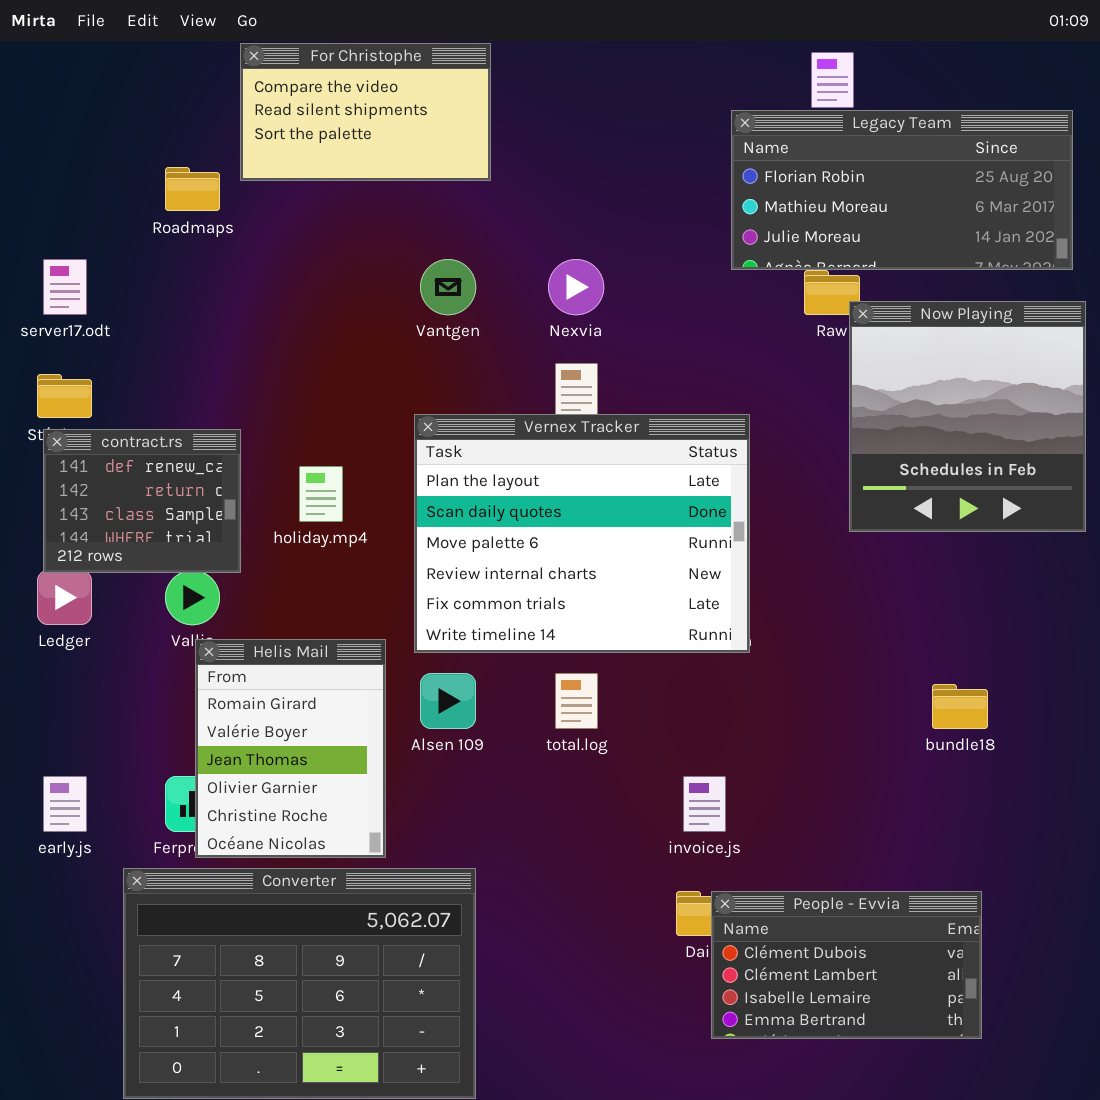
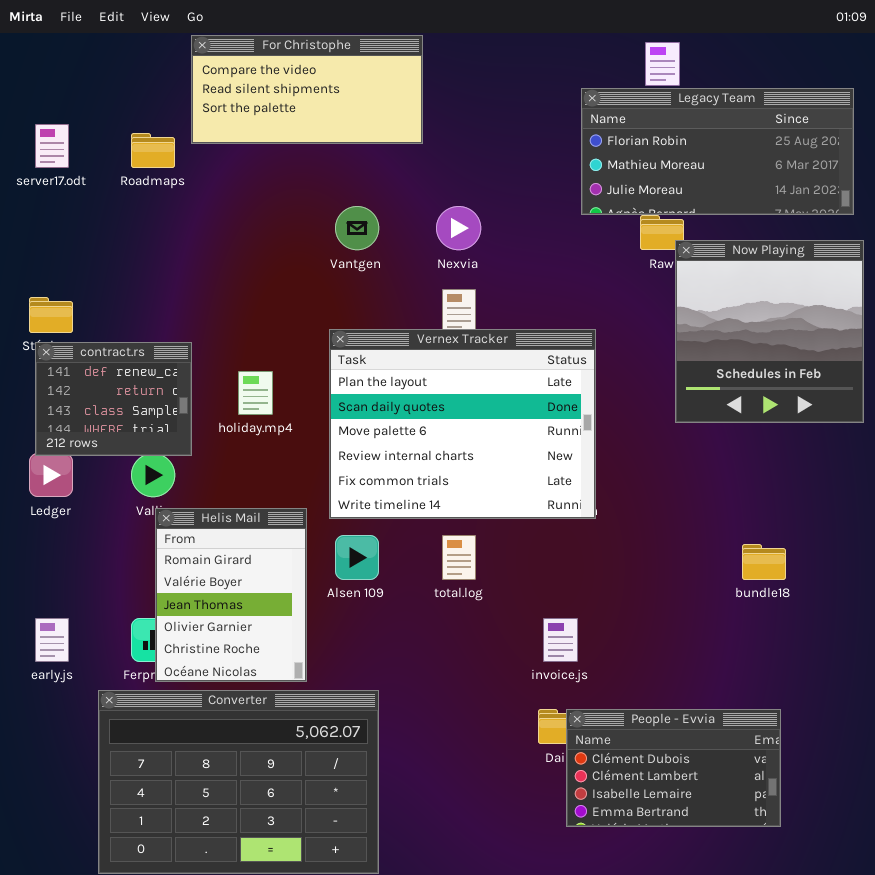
For Christophe: [240,43,491,181] -> [191,35,423,144], resized
server17.odt: [43,259,87,315] -> [35,124,69,168], moved

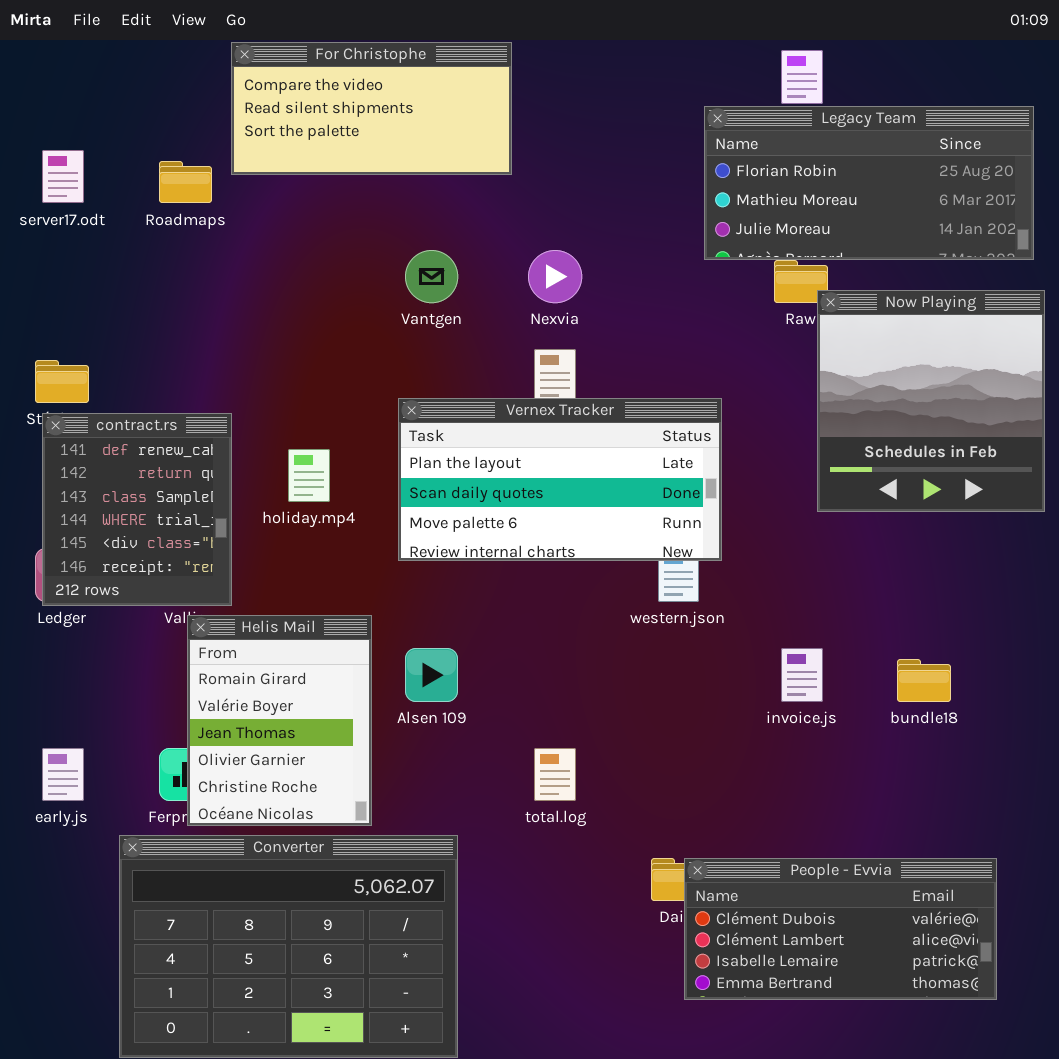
Vernex Tracker: [329,329,596,519] -> [398,398,722,561], resized
contract.rs: [35,342,192,456] -> [42,413,232,606], resized
total.log: [442,535,476,580] -> [534,748,576,801], moved
invoice.js: [543,618,578,662] -> [781,648,823,702], moved
People - Evvia: [566,709,781,827] -> [684,858,997,1000], resized

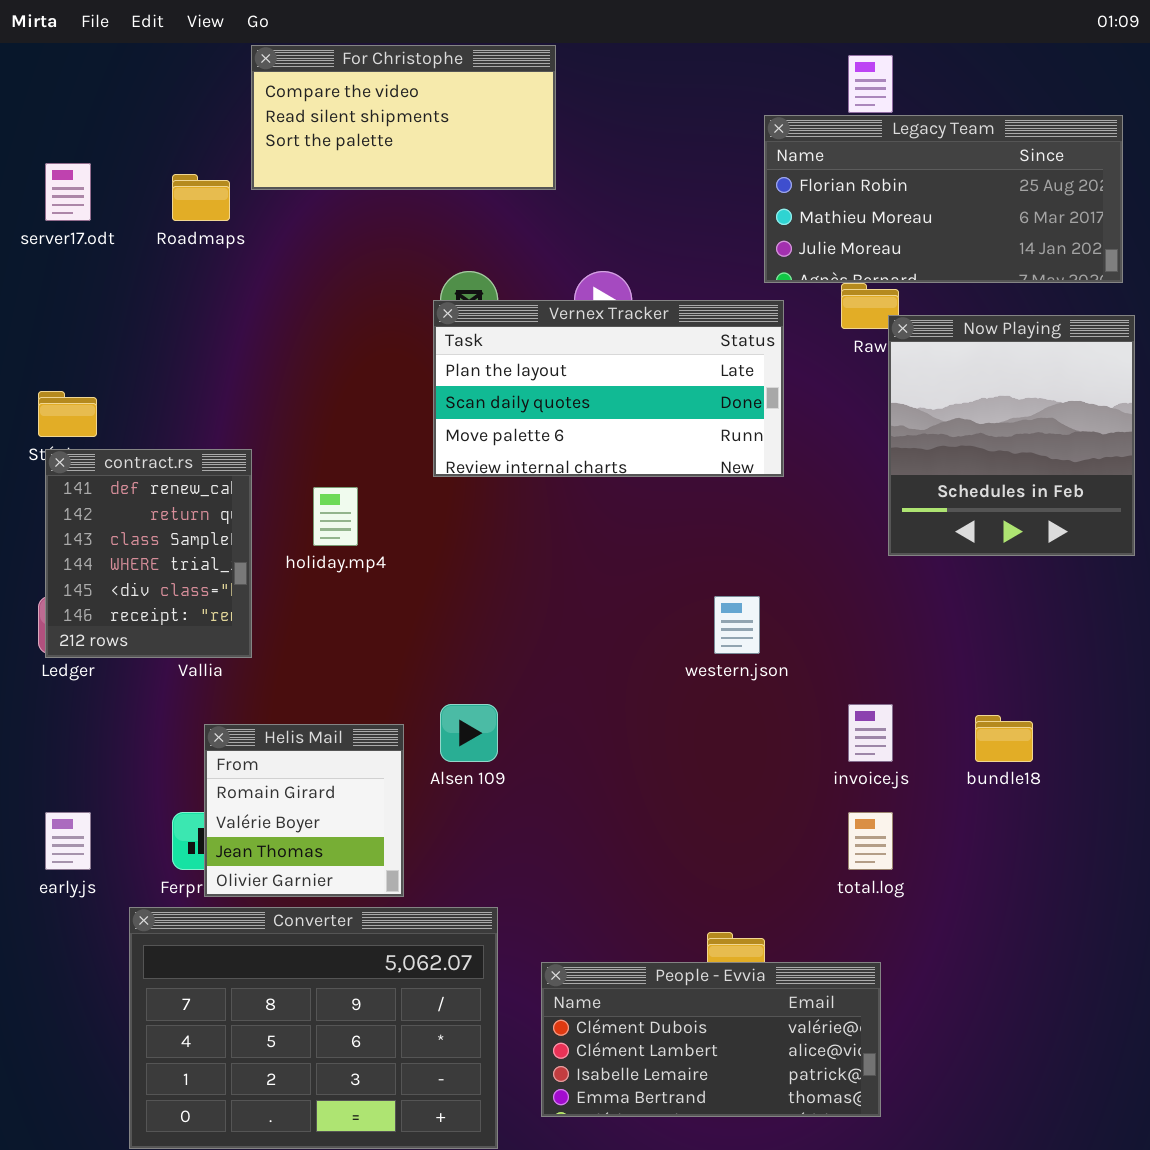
Vernex Tracker: [398,398,722,561] -> [433,300,784,477], moved
Helis Mail: [187,615,372,826] -> [204,724,404,897], resized
total.log: [534,748,576,801] -> [848,812,893,870], moved
People - Evvia: [684,858,997,1000] -> [541,962,881,1117], moved

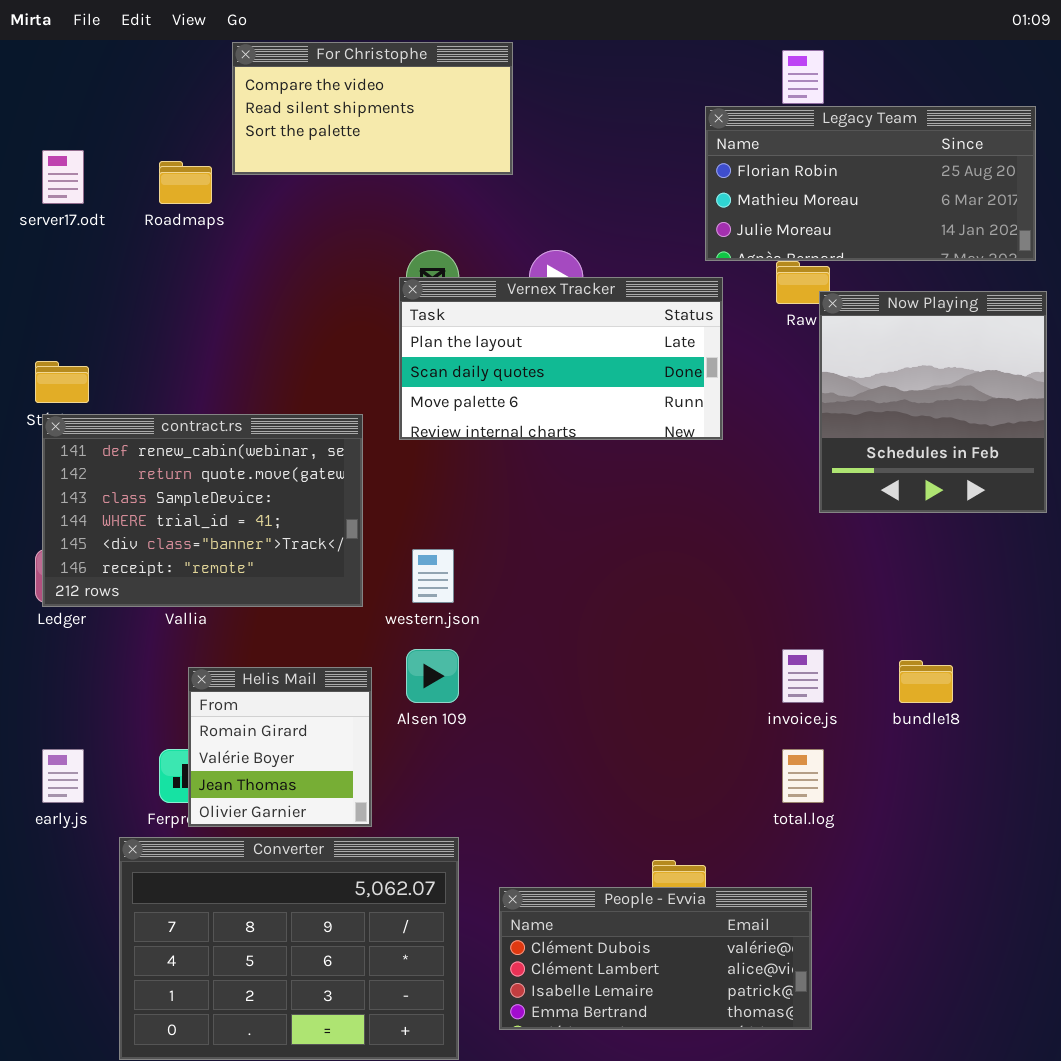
contract.rs: [45,449,252,658] -> [42,414,363,607], resized
western.json: [714,596,760,654] -> [412,549,454,603], moved

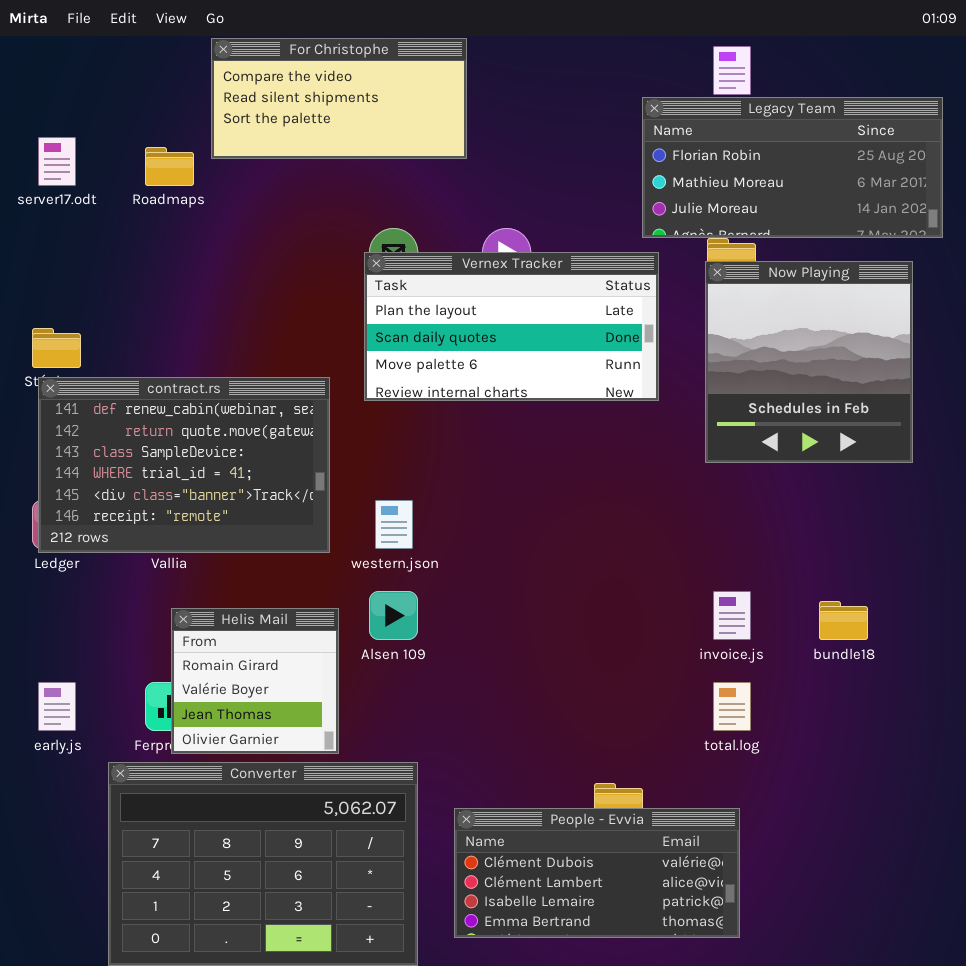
Now Playing: [819,291,1047,513] -> [705,261,913,463], moved

